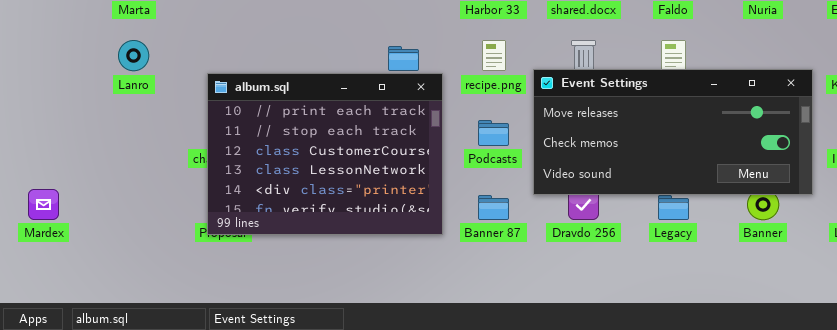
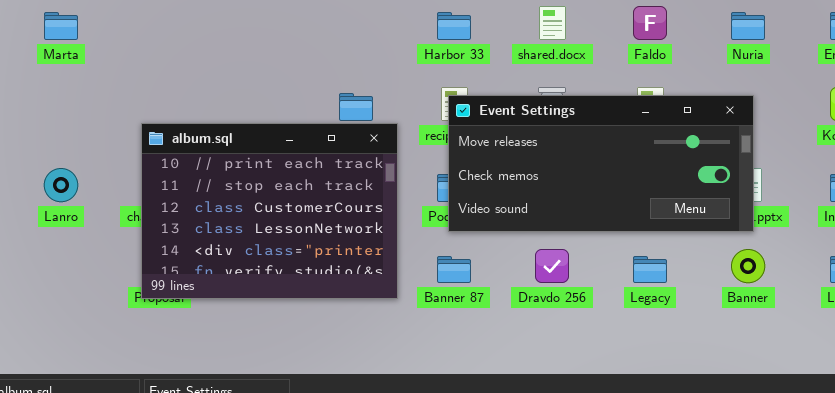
Lanro: [118,40,149,71] -> [44,168,78,202], moved
Event Settings: [533,69,813,195] -> [448,95,754,232], moved

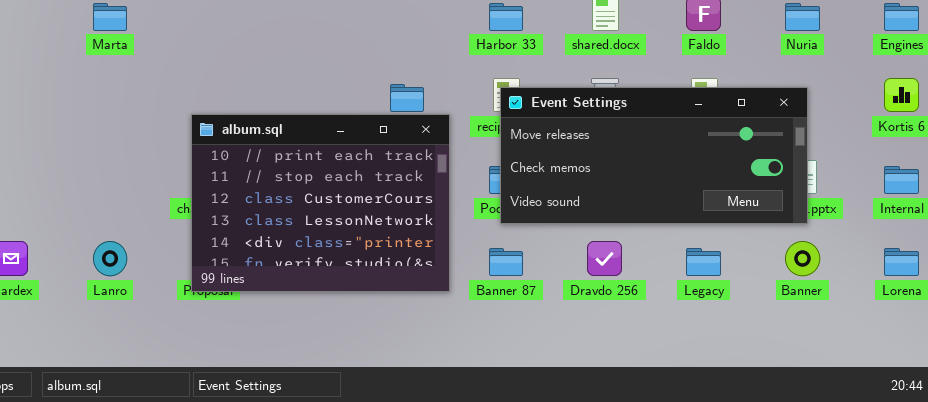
Lanro: [44,168,78,202] -> [93,241,127,276], moved

